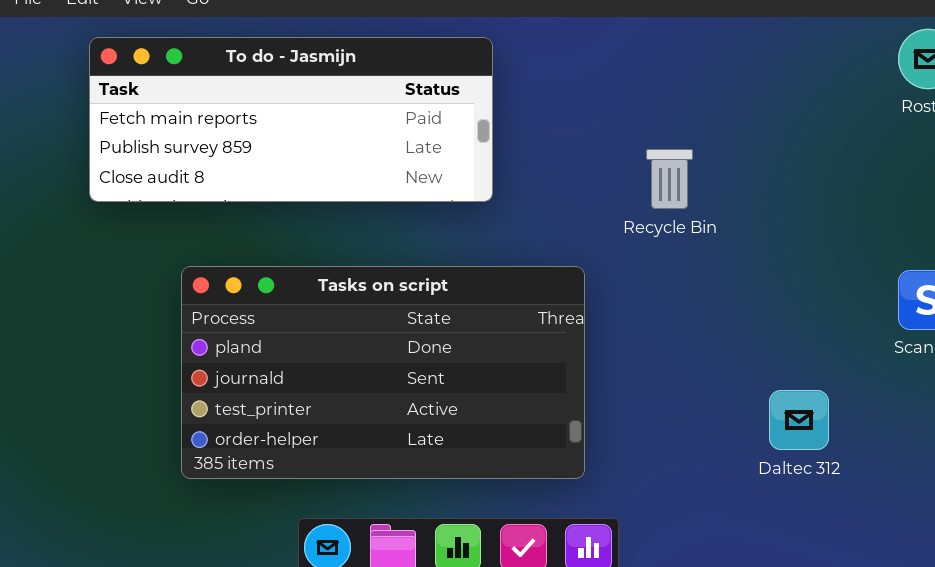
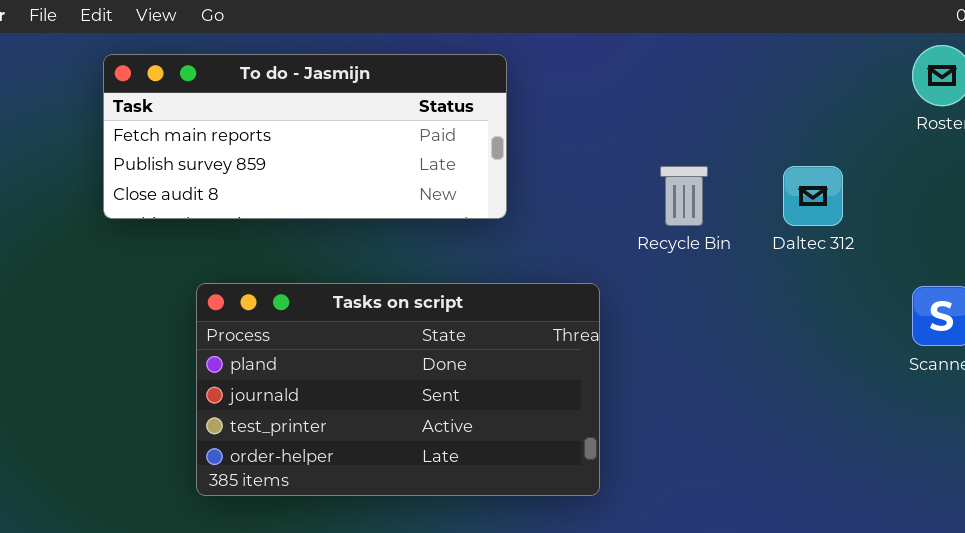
Daltec 312: [769,390,829,450] -> [783,166,843,226], moved

